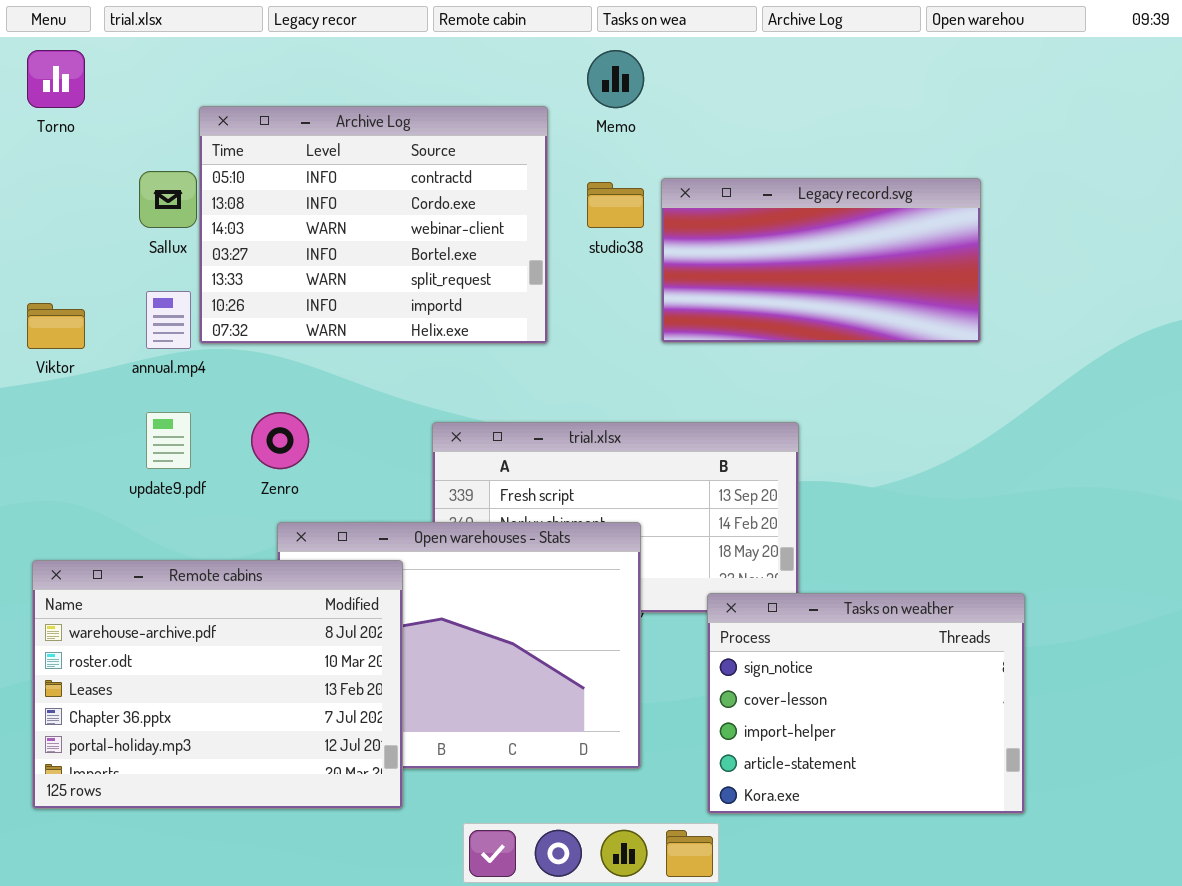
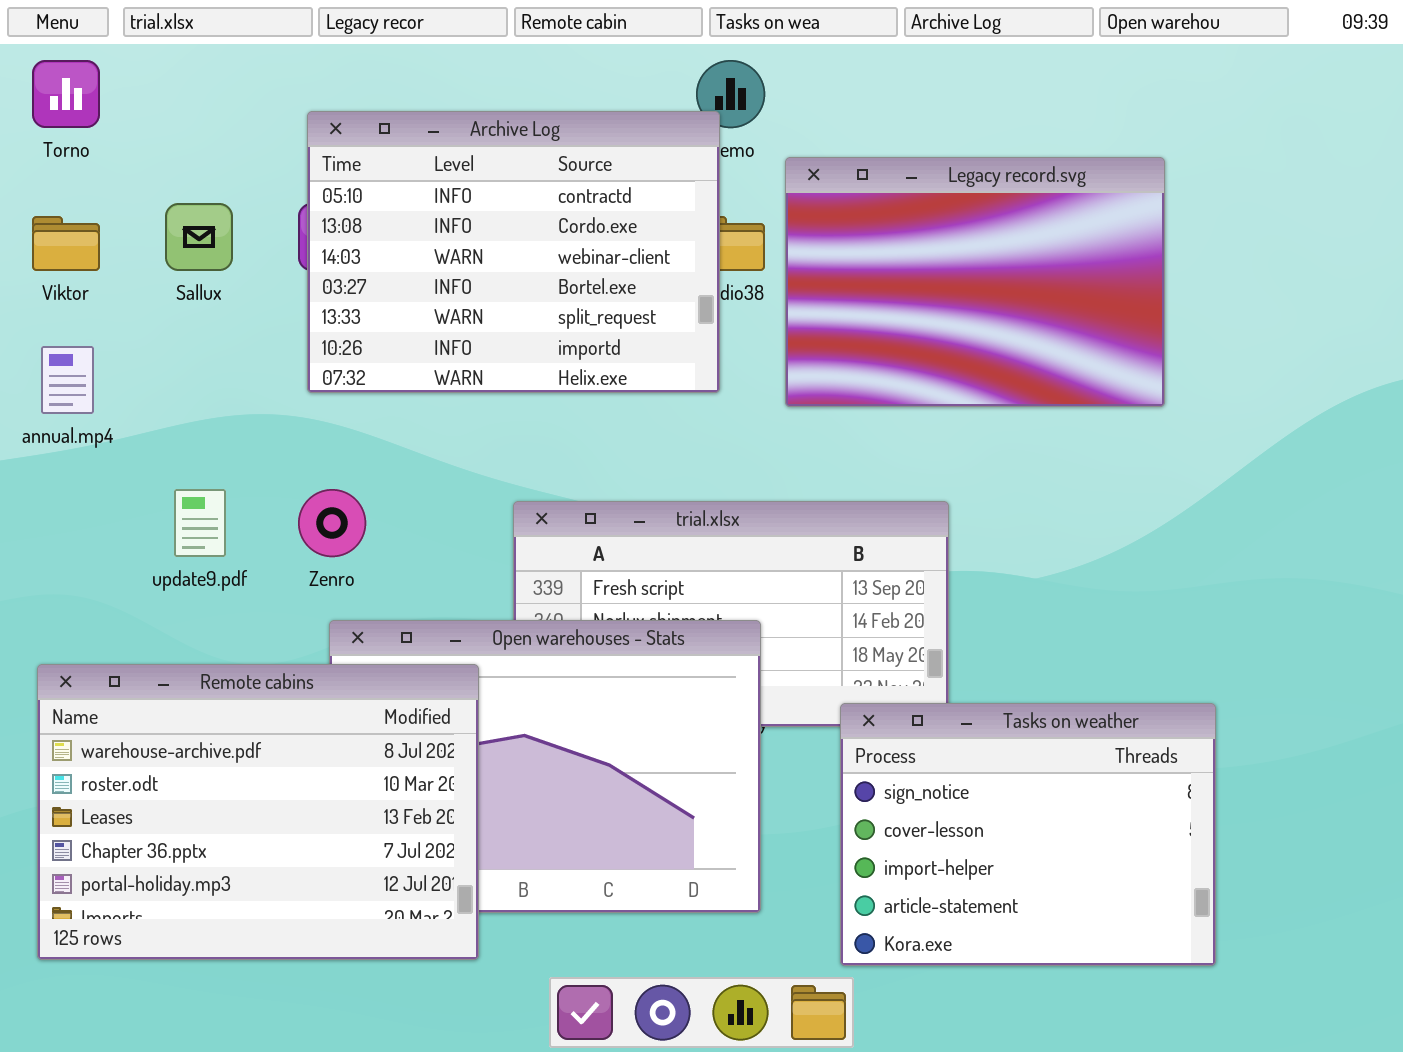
Archive Log: [199,106,548,344] -> [307,111,720,393], moved
Legacy record.svg: [661,178,981,343] -> [785,157,1165,407], resized
annual.mp4: [146,291,191,349] -> [41,346,94,414], moved
Viktor: [27,303,85,349] -> [32,216,100,271], moved

